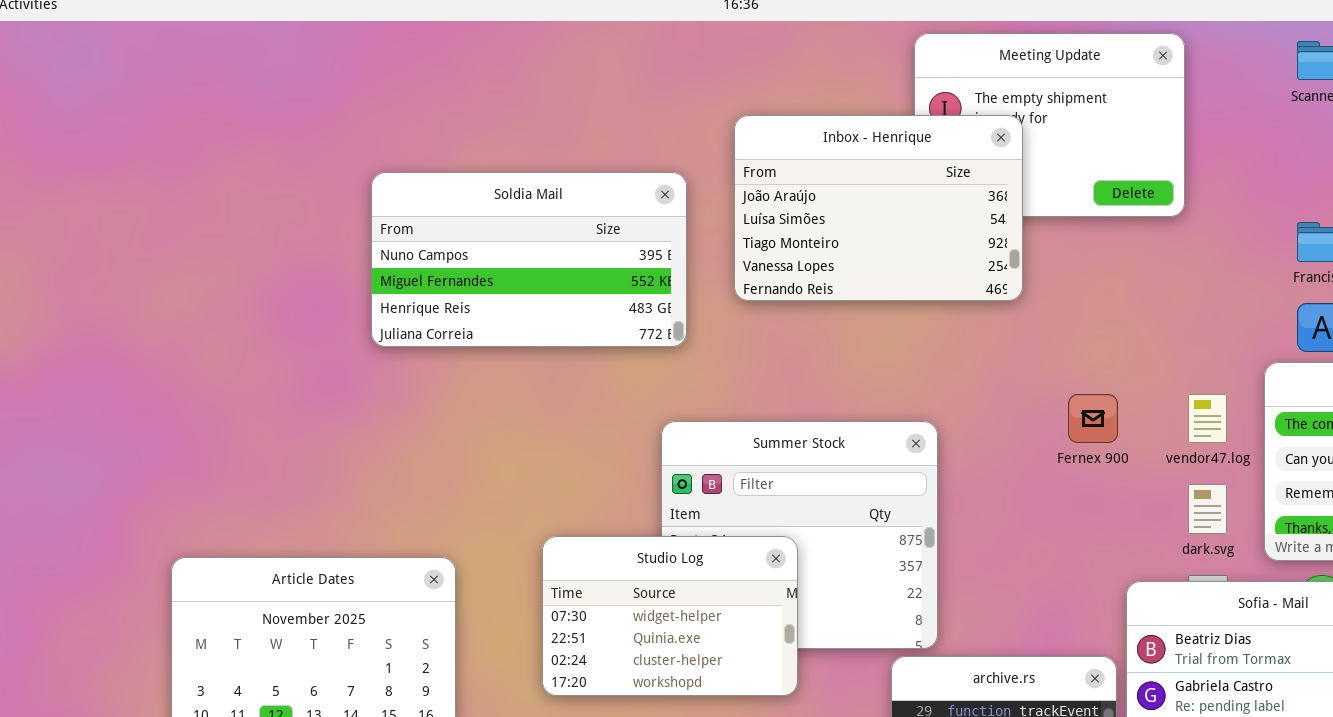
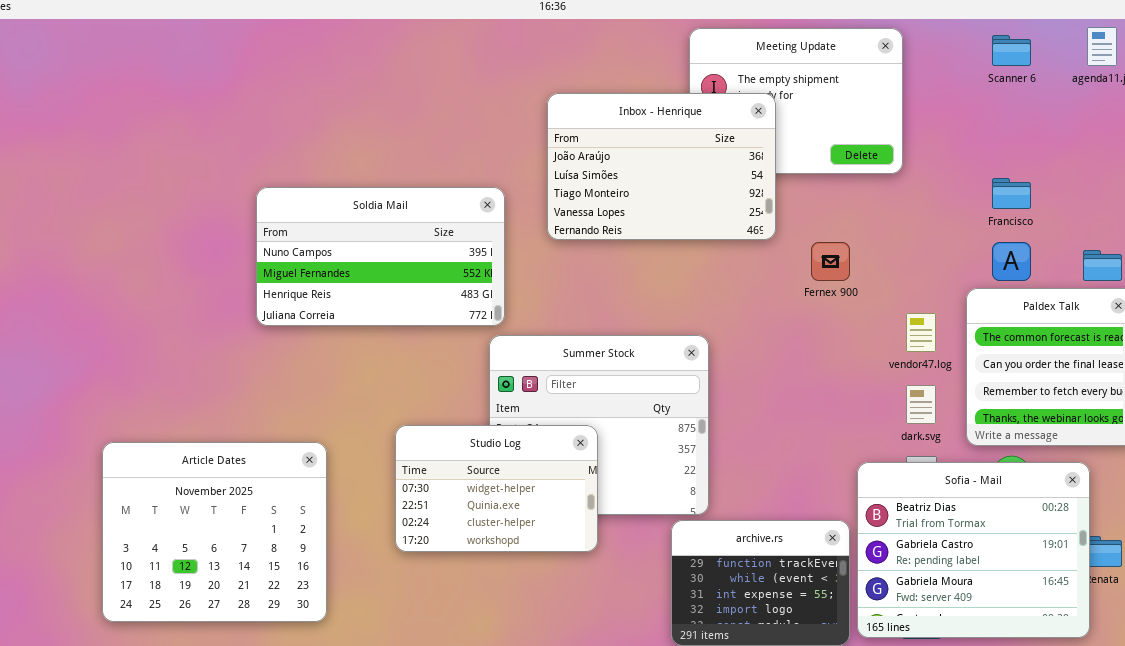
Soldia Mail: [371,172,687,347] -> [256,187,505,326], moved
Fernex 900: [1068,394,1118,443] -> [811,242,850,281], moved

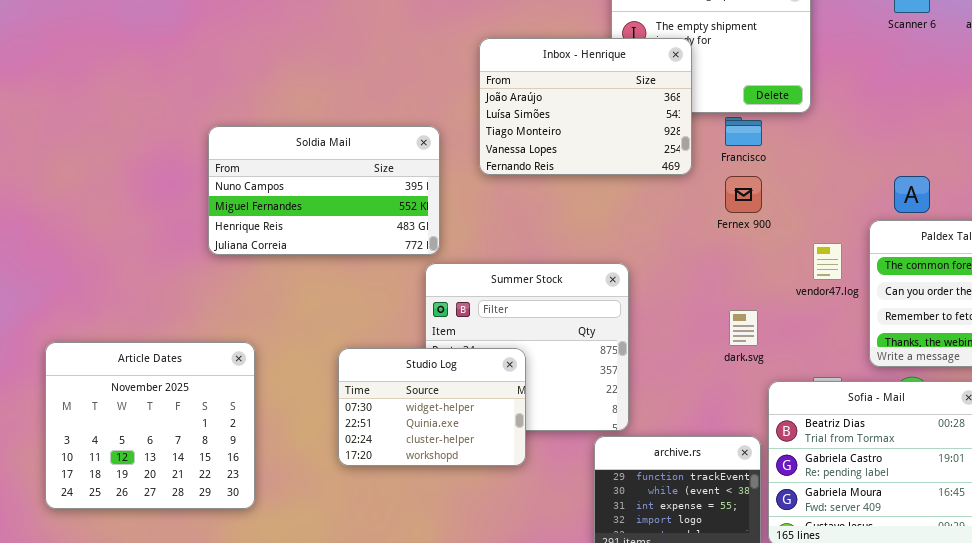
Francisco: [992,178,1031,209] -> [725,117,762,146], moved
dark.svg: [906,385,936,424] -> [729,310,758,346], moved
Article Dates: [102,442,327,622] -> [45,342,255,509], moved

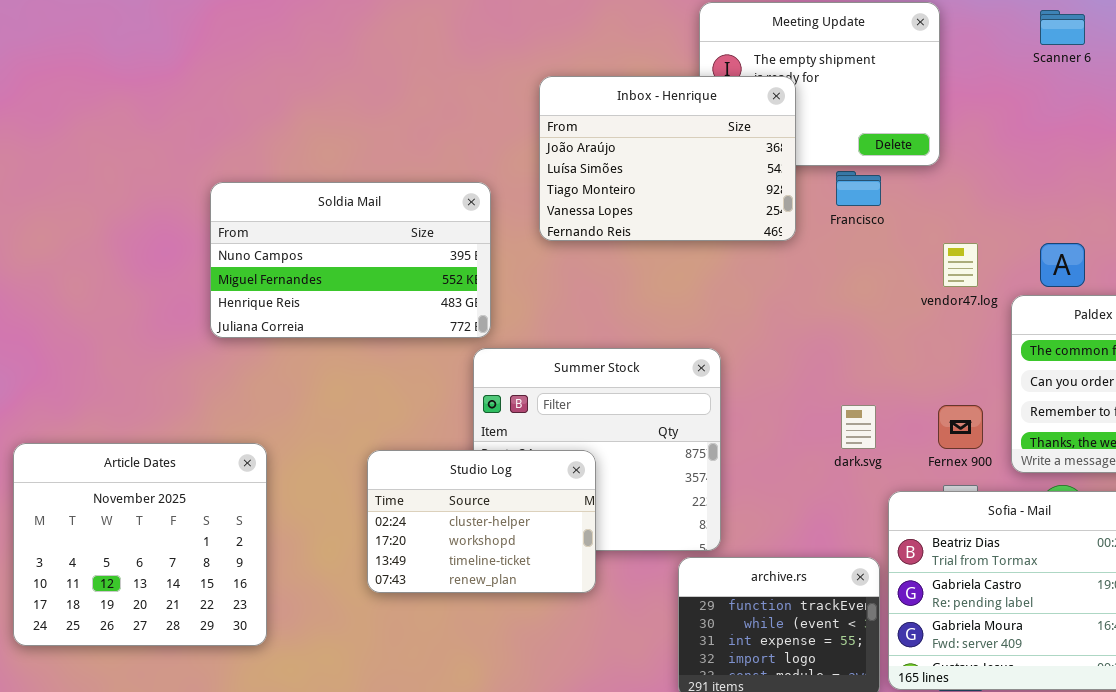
Fernex 900: [725,176,762,213] -> [938,405,983,449], moved
vendor47.log: [813,243,842,280] -> [943,243,978,287], moved
Studio Log: [338,348,526,466] -> [367,450,596,593], scrolled down 2 rows

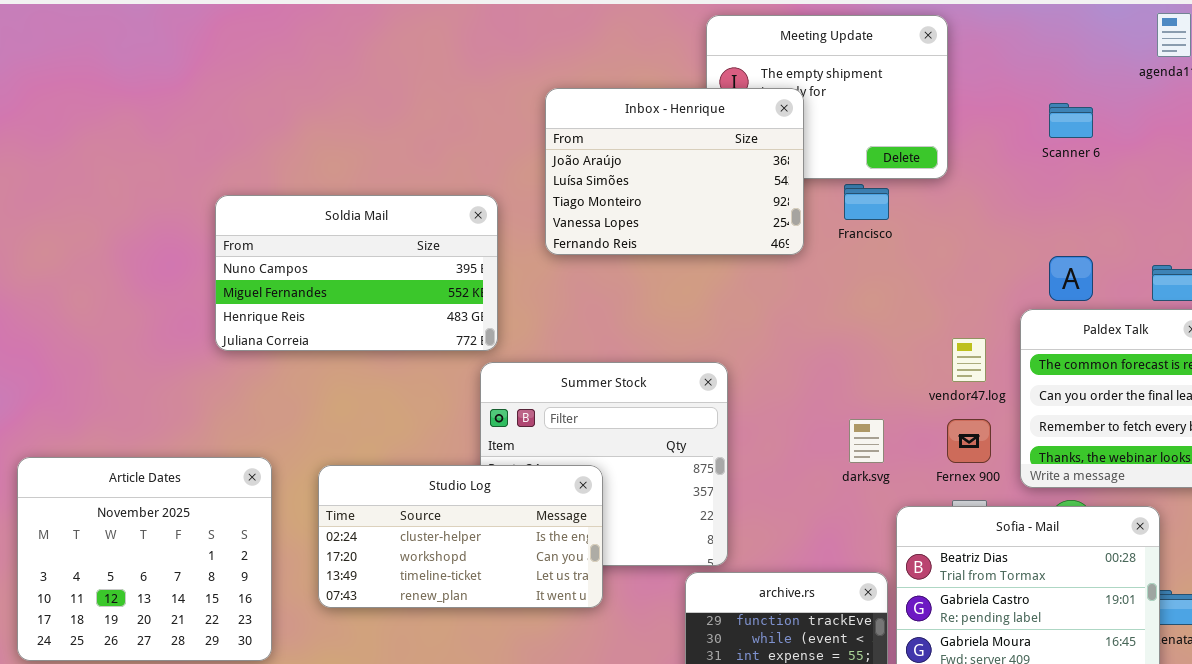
Scanner 6: [1040,10,1085,45] -> [1049,103,1093,138], moved
vendor47.log: [943,243,978,287] -> [952,338,986,382], moved
Studio Log: [367,450,596,593] -> [318,465,603,608], resized

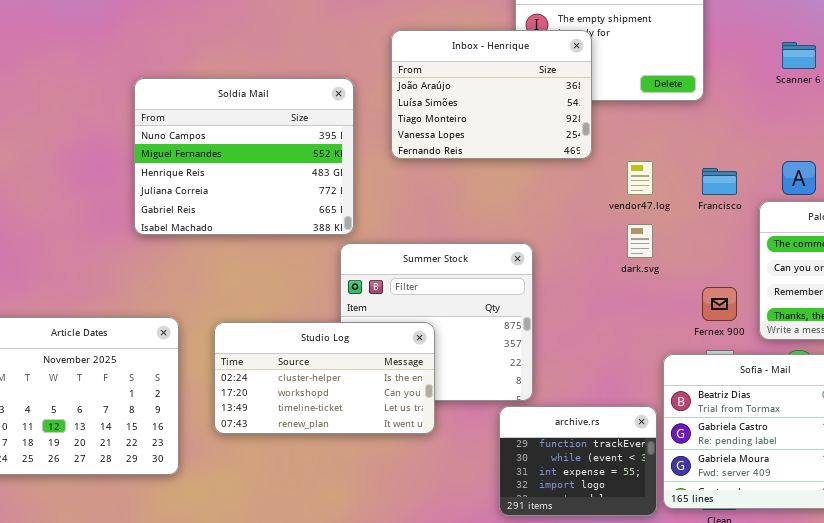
Francisco: [844,184,889,220] -> [702,168,737,195], moved
Soldia Mail: [215,195,498,351] -> [134,78,354,235], resized
vendor47.log: [952,338,986,382] -> [627,161,653,195], moved
dark.svg: [849,419,884,463] -> [627,224,653,258], moved

